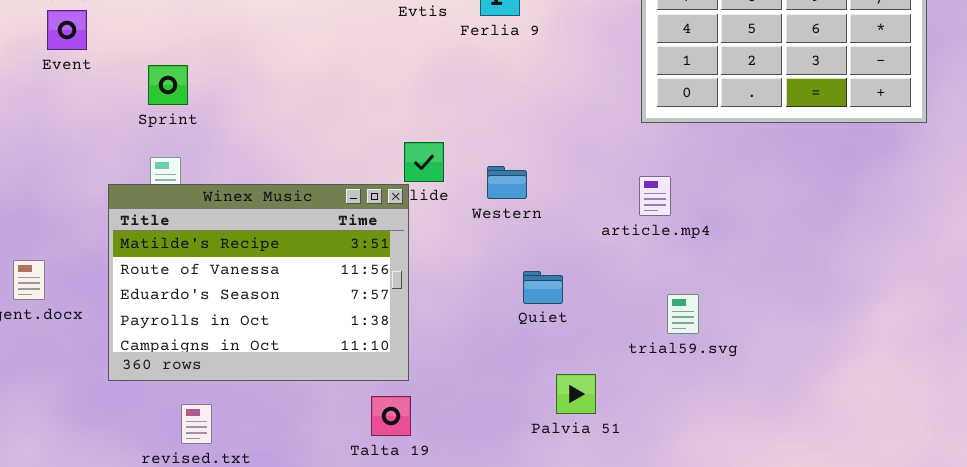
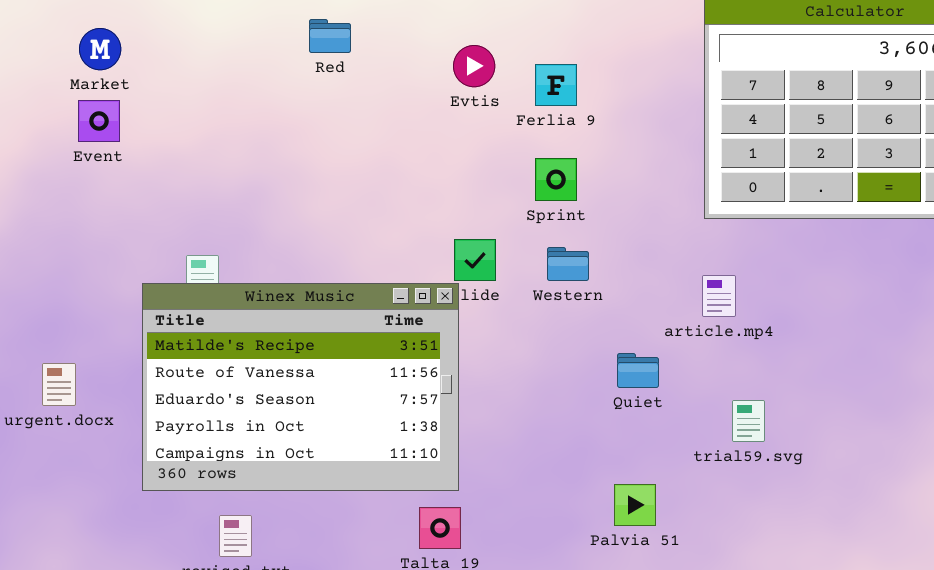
Sprint: [148,65,188,105] -> [535,158,577,201], moved
Western: [487,166,527,199] -> [547,247,589,281], moved
Quiet: [523,271,563,304] -> [617,353,659,388], moved

